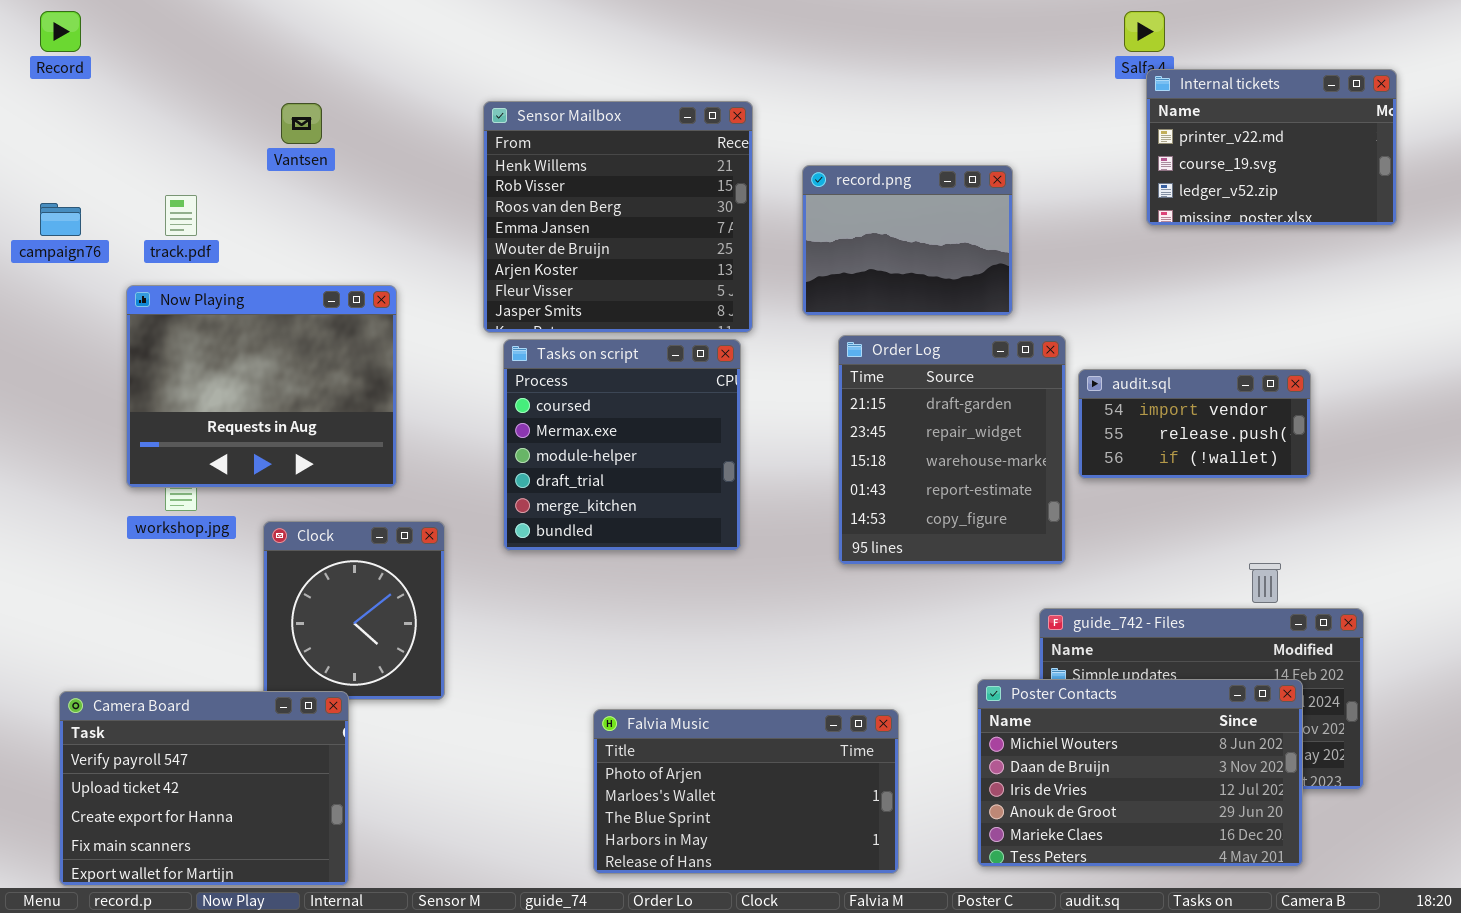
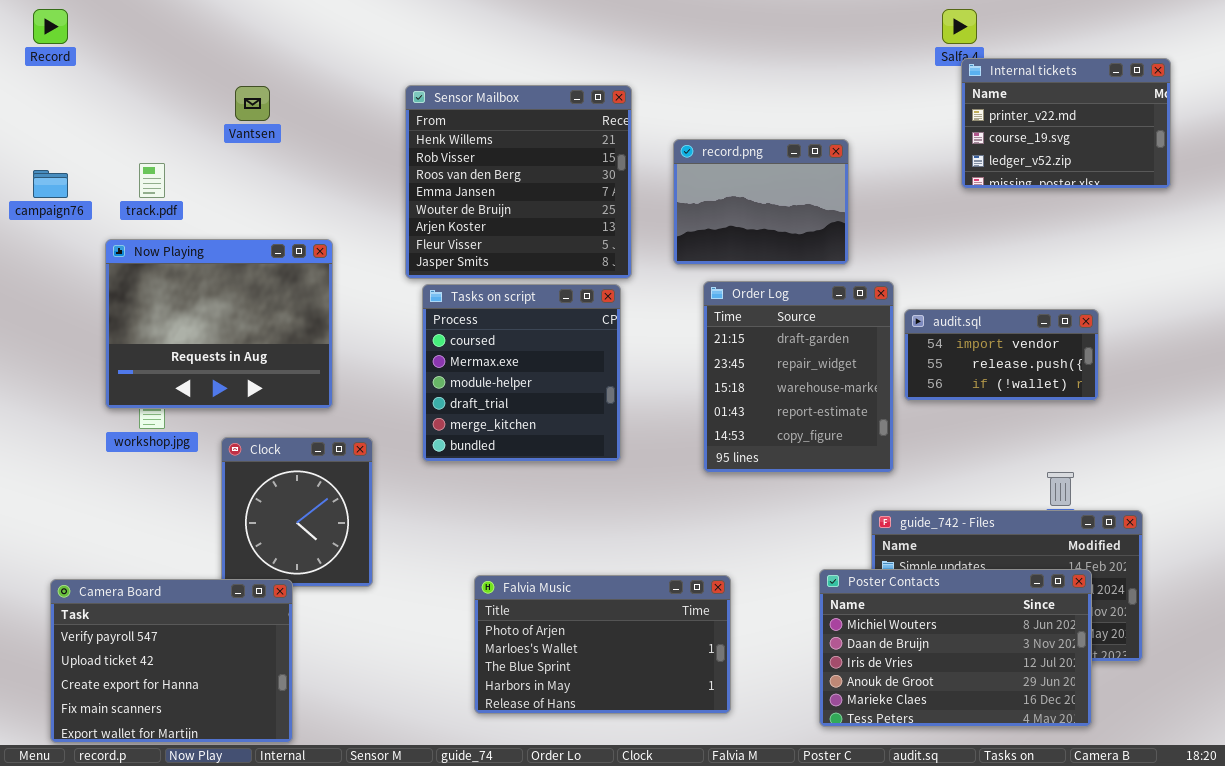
Falvia Music: [593,709,899,874] -> [474,575,731,714], moved

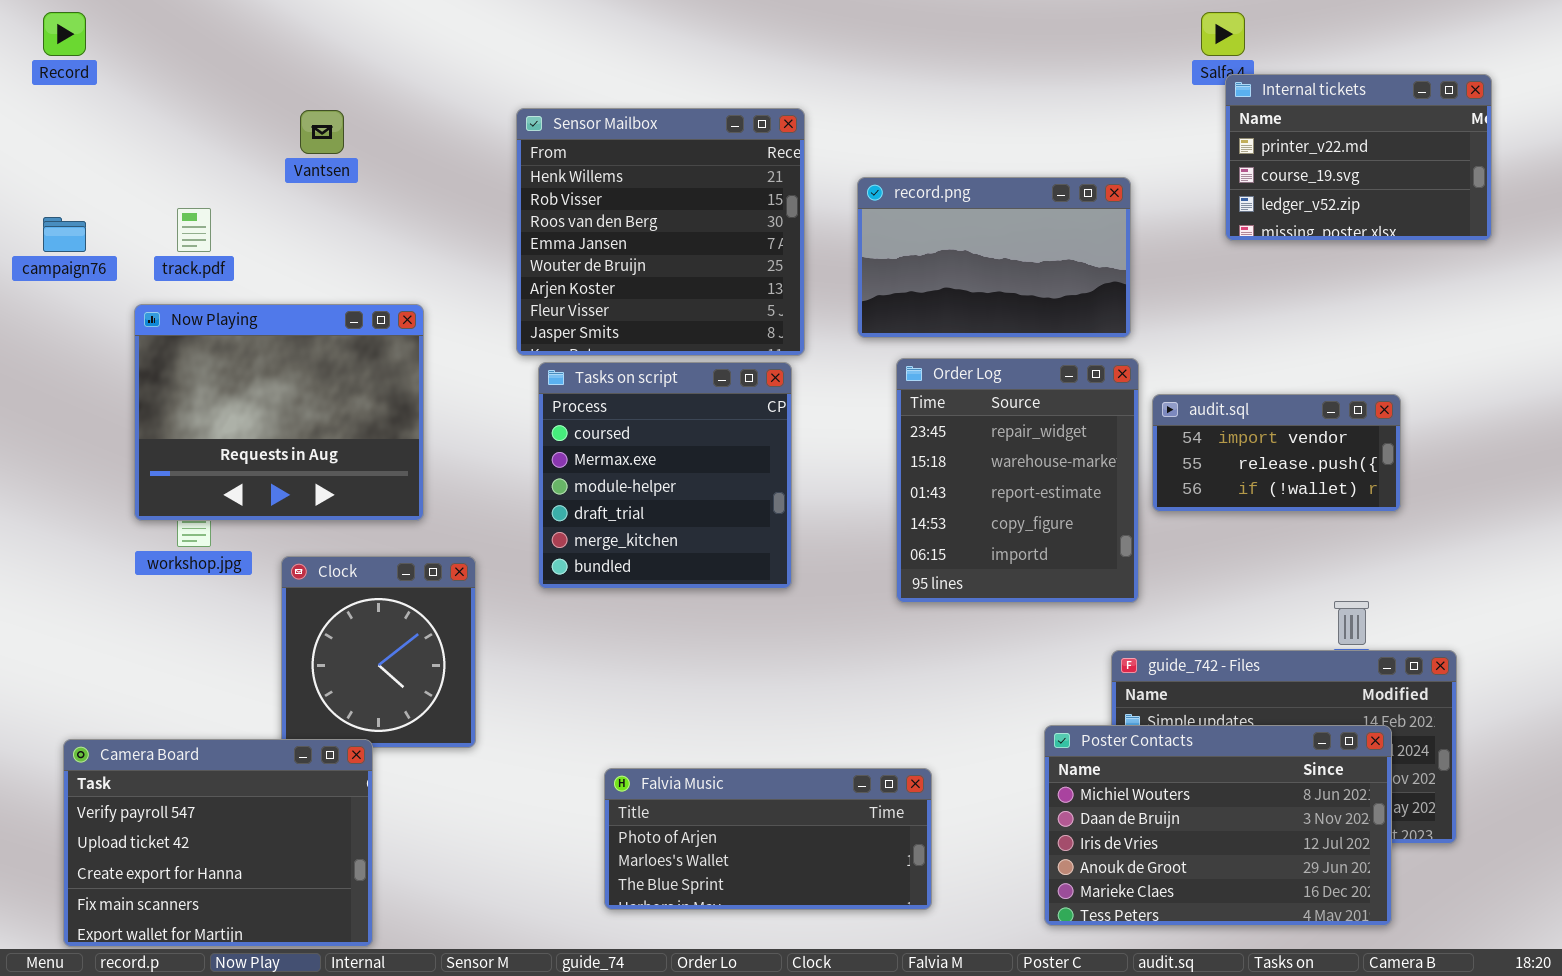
record.png: [673,139,849,265] -> [857,177,1131,338], resized
Order Log: [703,281,894,473] -> [896,358,1139,603], scrolled down 1 row
Falvia Music: [474,575,731,714] -> [604,768,932,910], resized

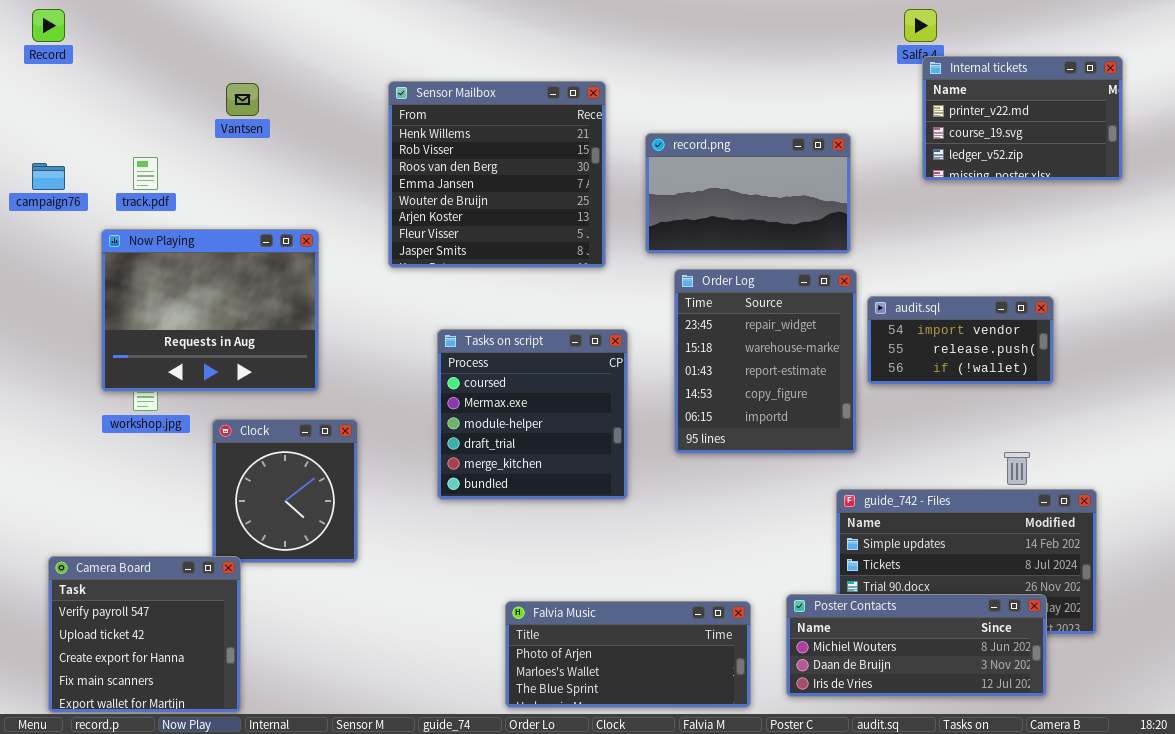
Tasks on script: [538,362,792,589] -> [437,329,628,500], moved
Poster Contacts: [1044,725,1392,926] -> [786,594,1047,697], resized
Camera Board: [63,739,373,947] -> [48,556,241,713], resized
Falvia Music: [604,768,932,910] -> [505,601,751,708], moved

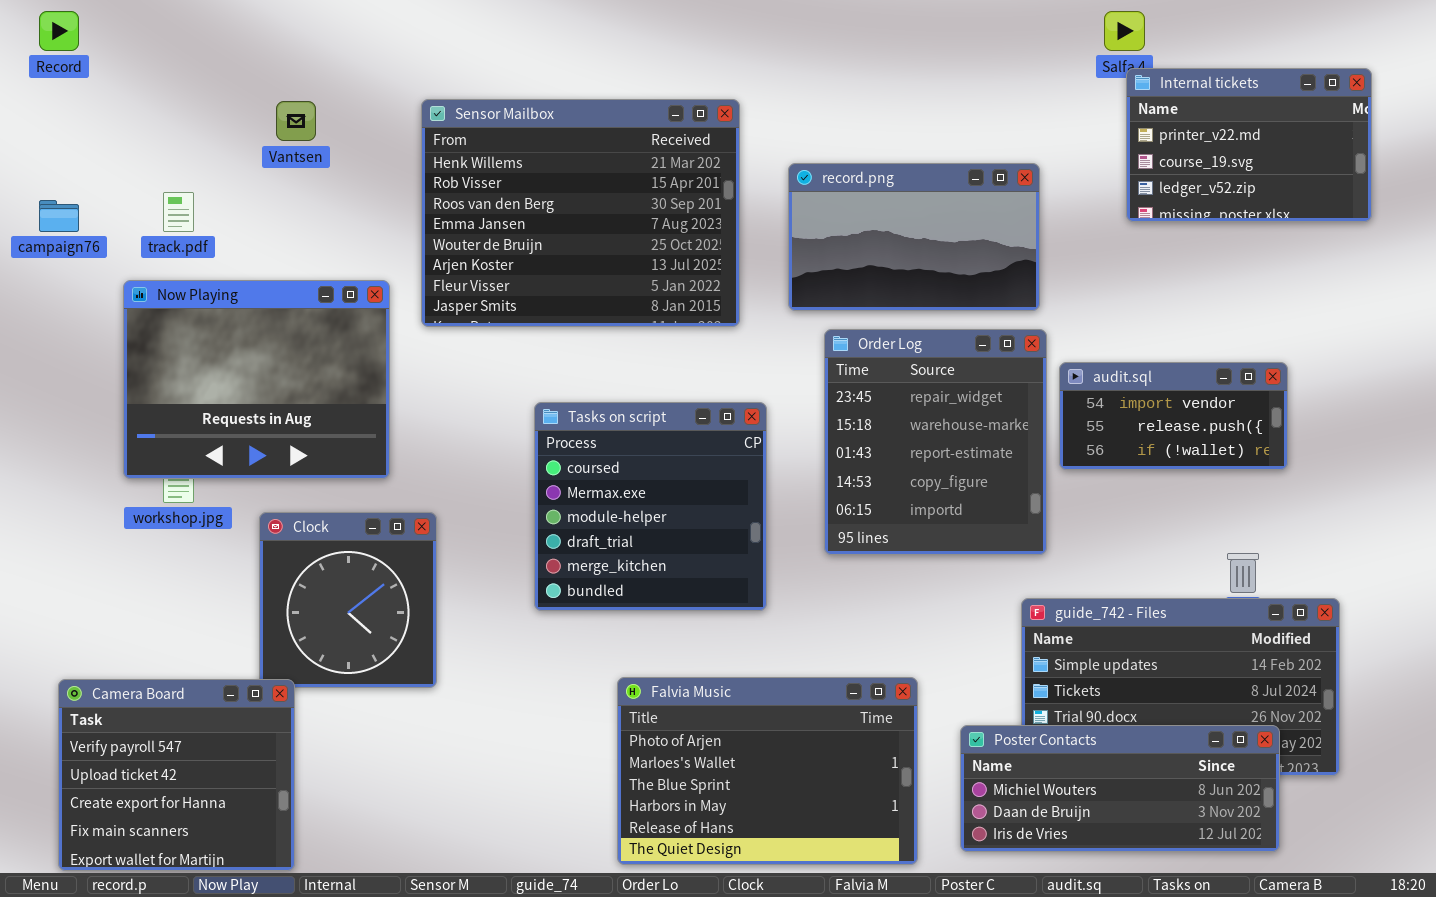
Sensor Mailbox: [388,81,606,268] -> [421,99,740,327], resized
Falvia Music: [505,601,751,708] -> [617,677,918,865], resized

